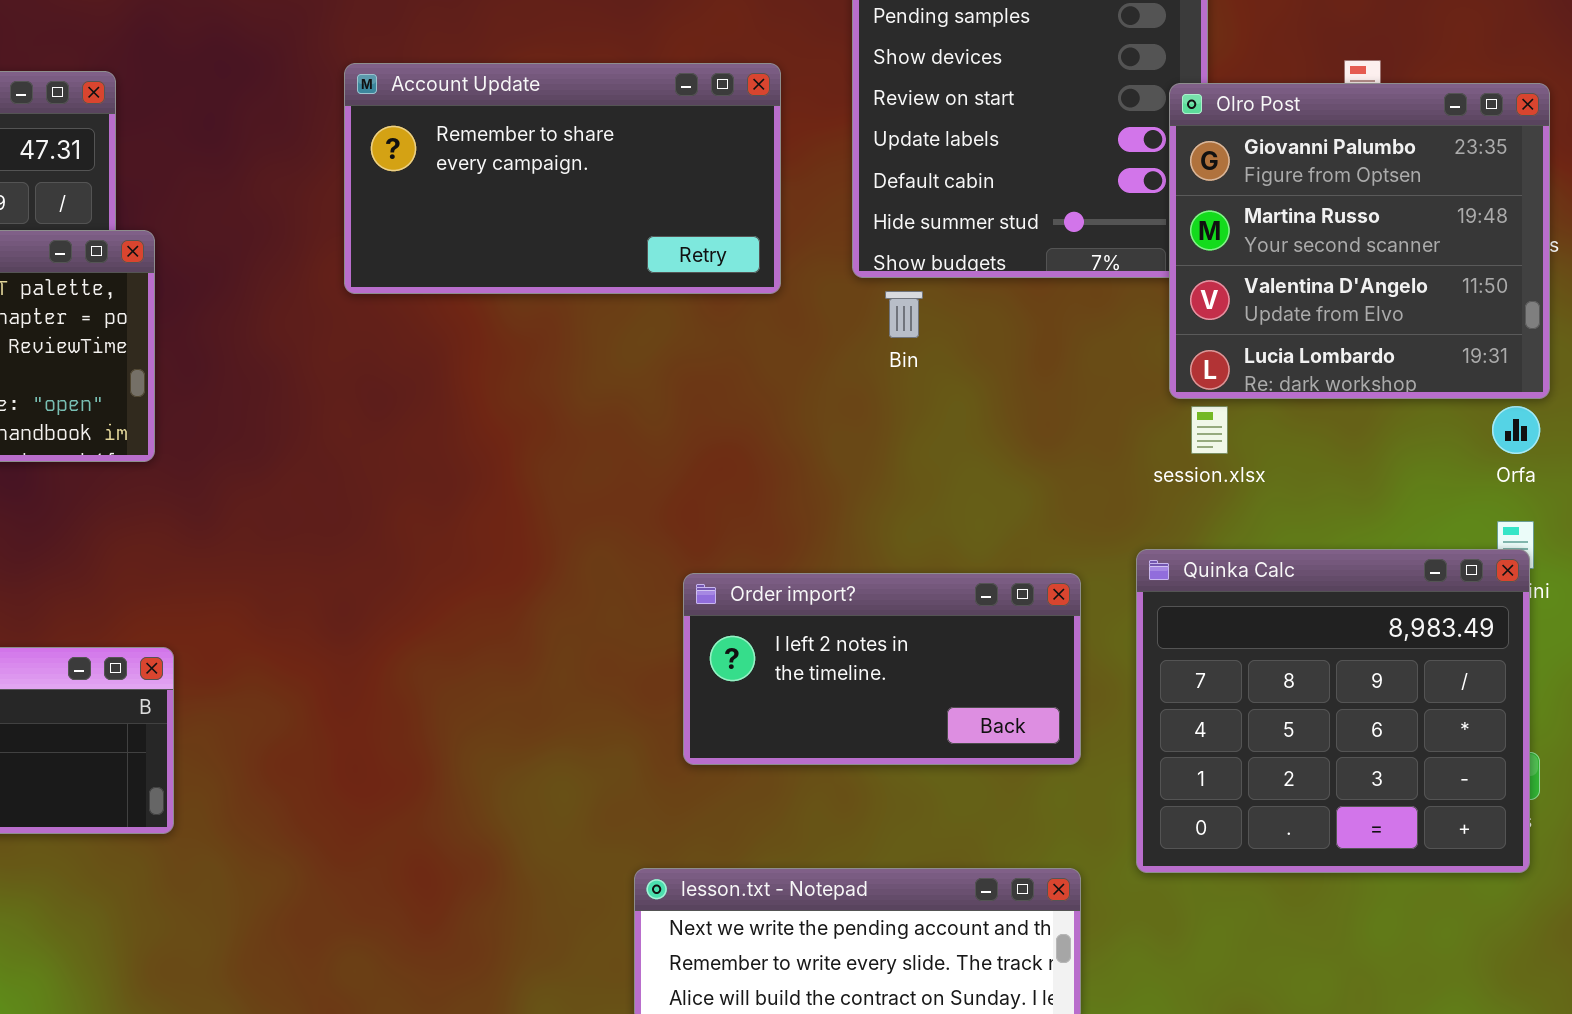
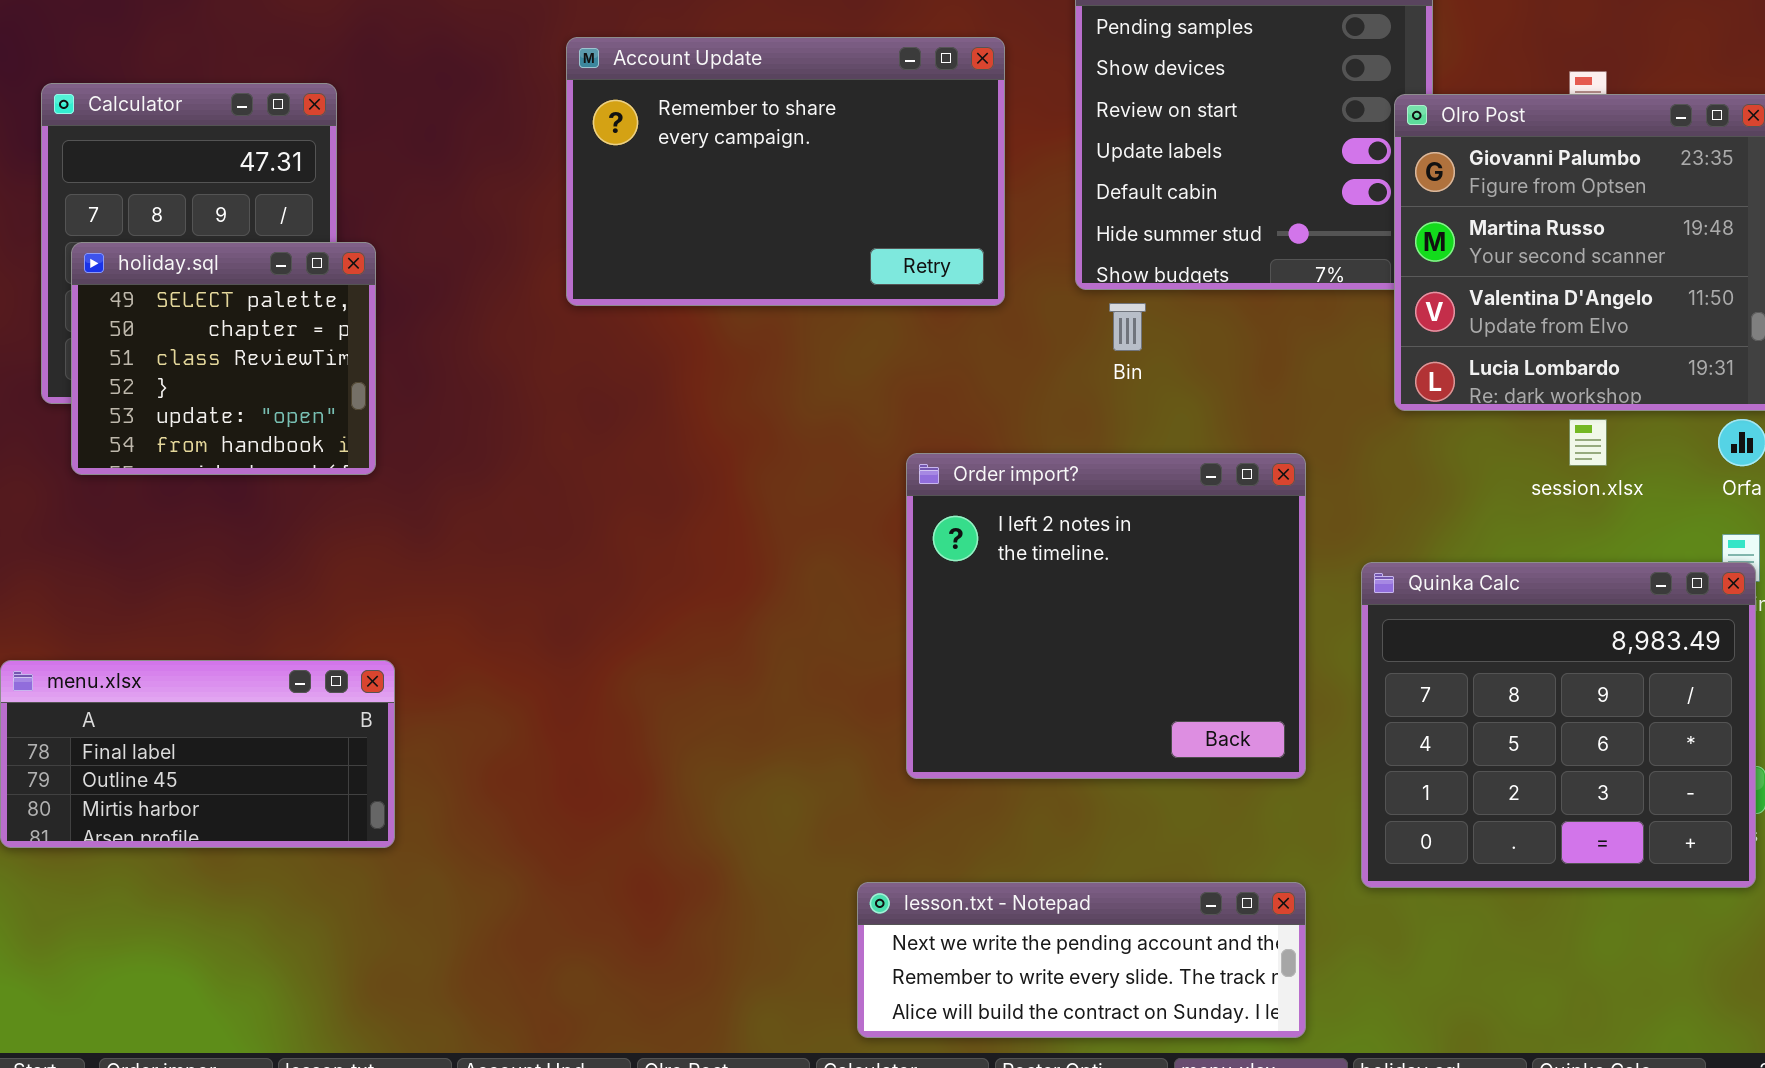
Account Update: [344,63,781,294] -> [566,37,1005,306], resized
session.xlsx: [1191,406,1228,454] -> [1569,419,1607,466], moved
Order import?: [683,573,1081,765] -> [906,453,1306,779], resized

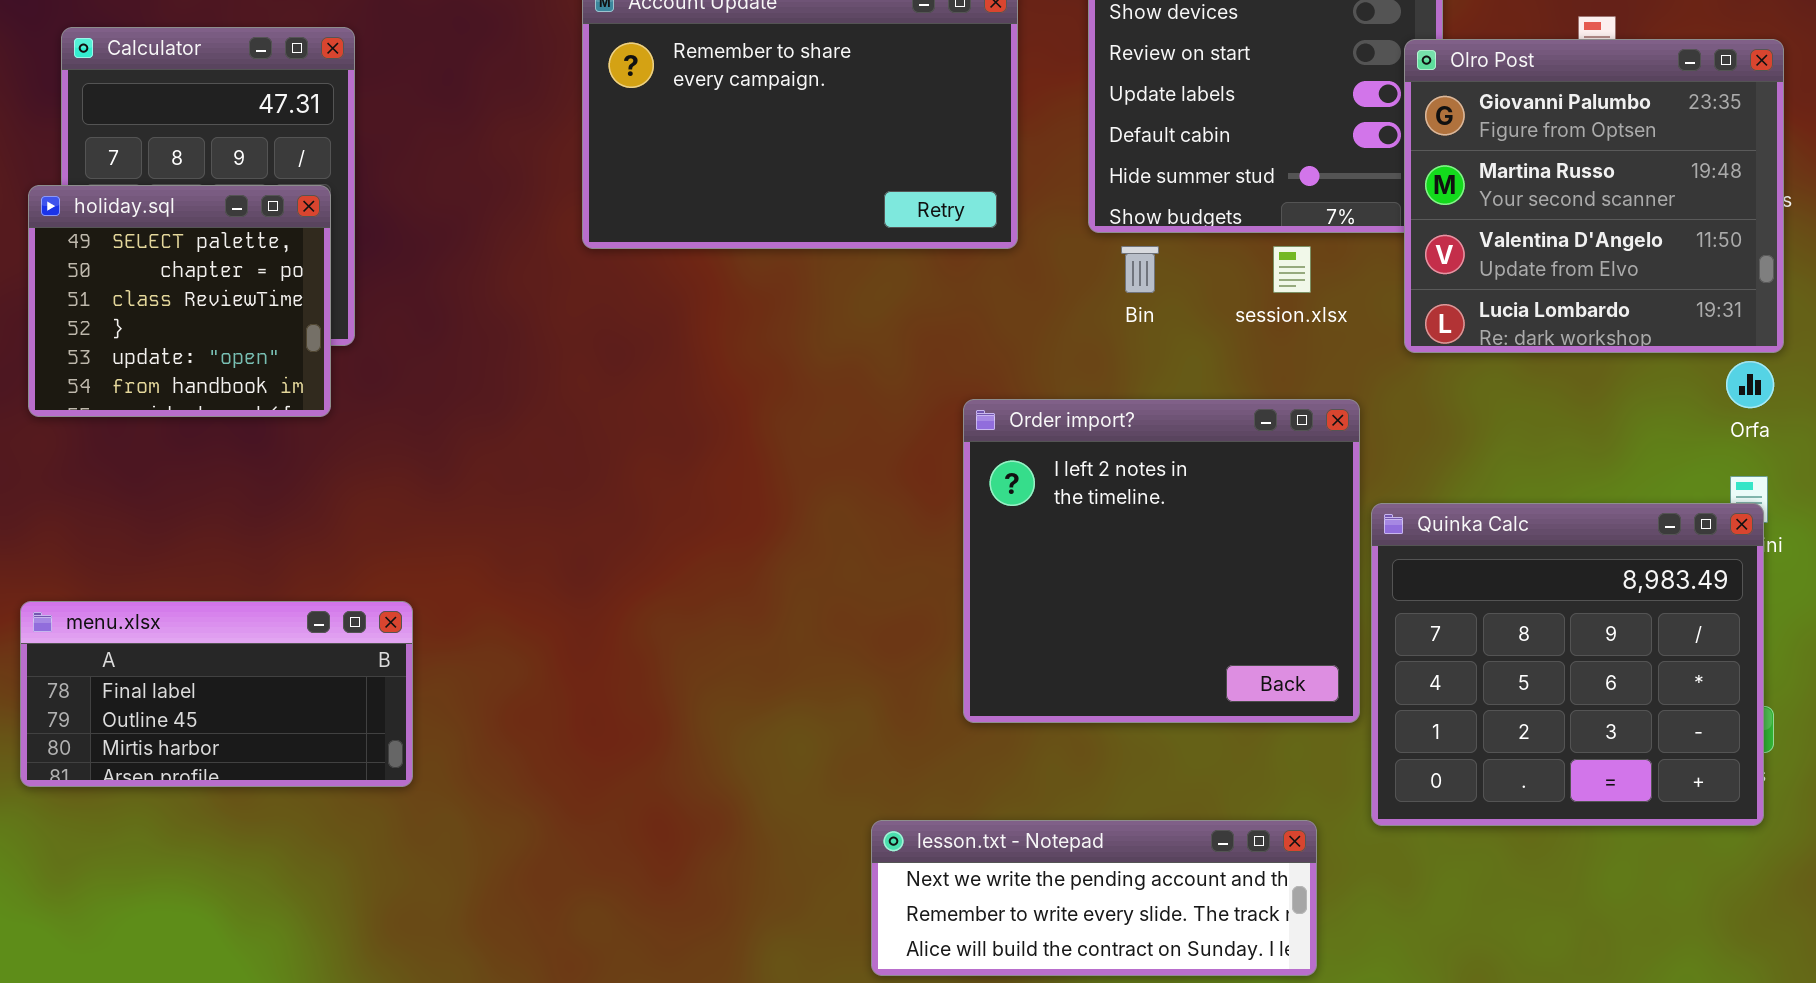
holiday.sql: [71,242,376,475] -> [28,185,331,417], moved
session.xlsx: [1569,419,1607,466] -> [1273,246,1311,293], moved
Order import?: [906,453,1306,779] -> [963,399,1360,723], moved

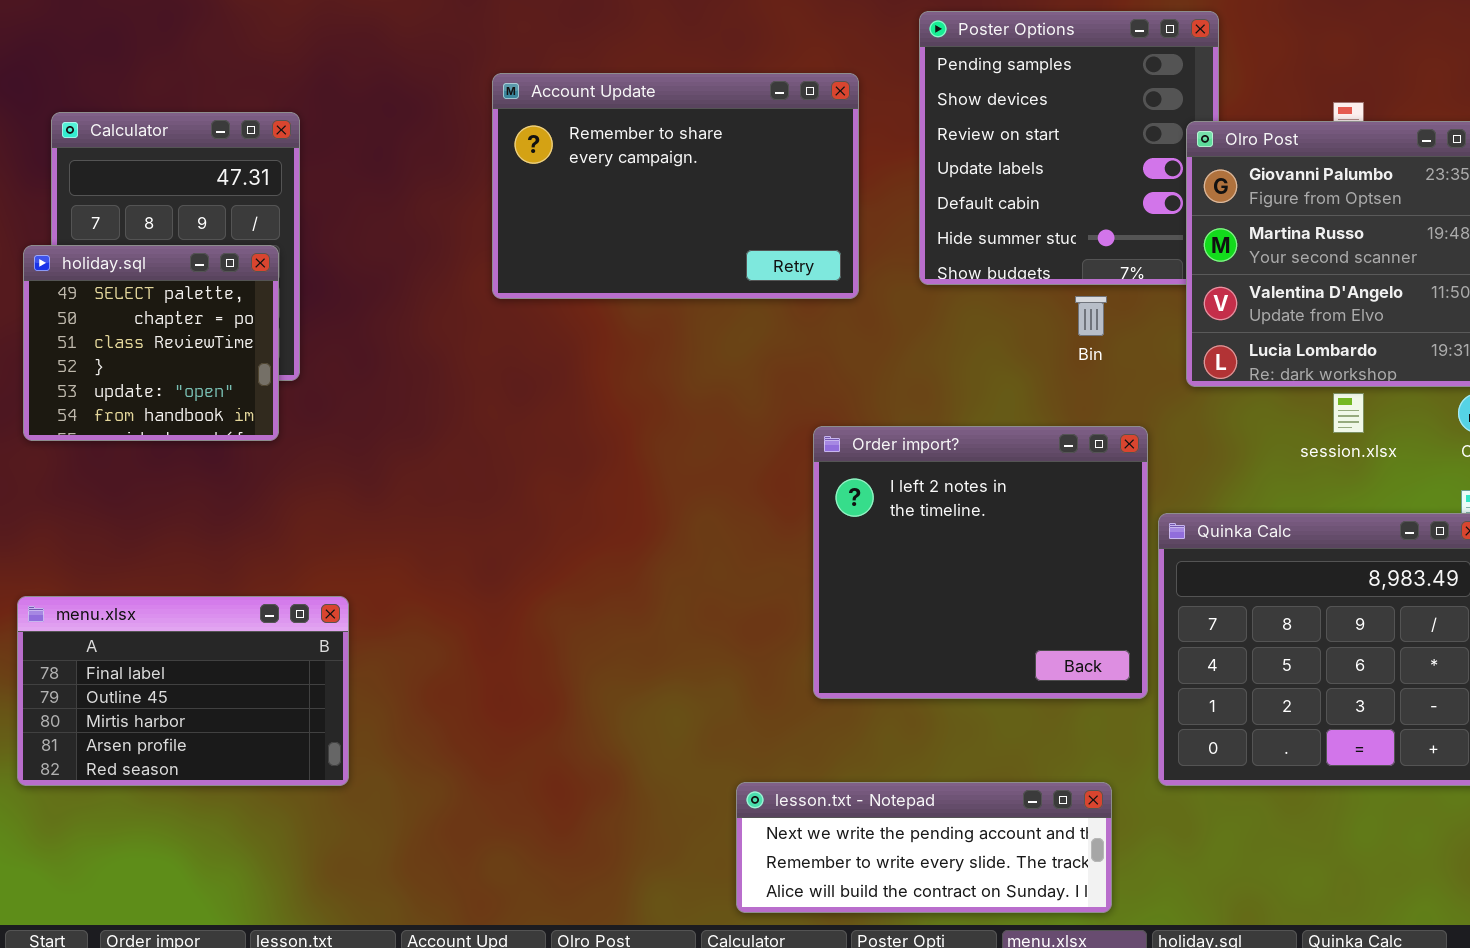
Bin: [1121,246,1159,293] -> [1075,296,1107,336], moved
session.xlsx: [1273,246,1311,293] -> [1333,393,1364,433], moved
menu.xlsx: [20,601,413,787] -> [17,596,349,786], resized

